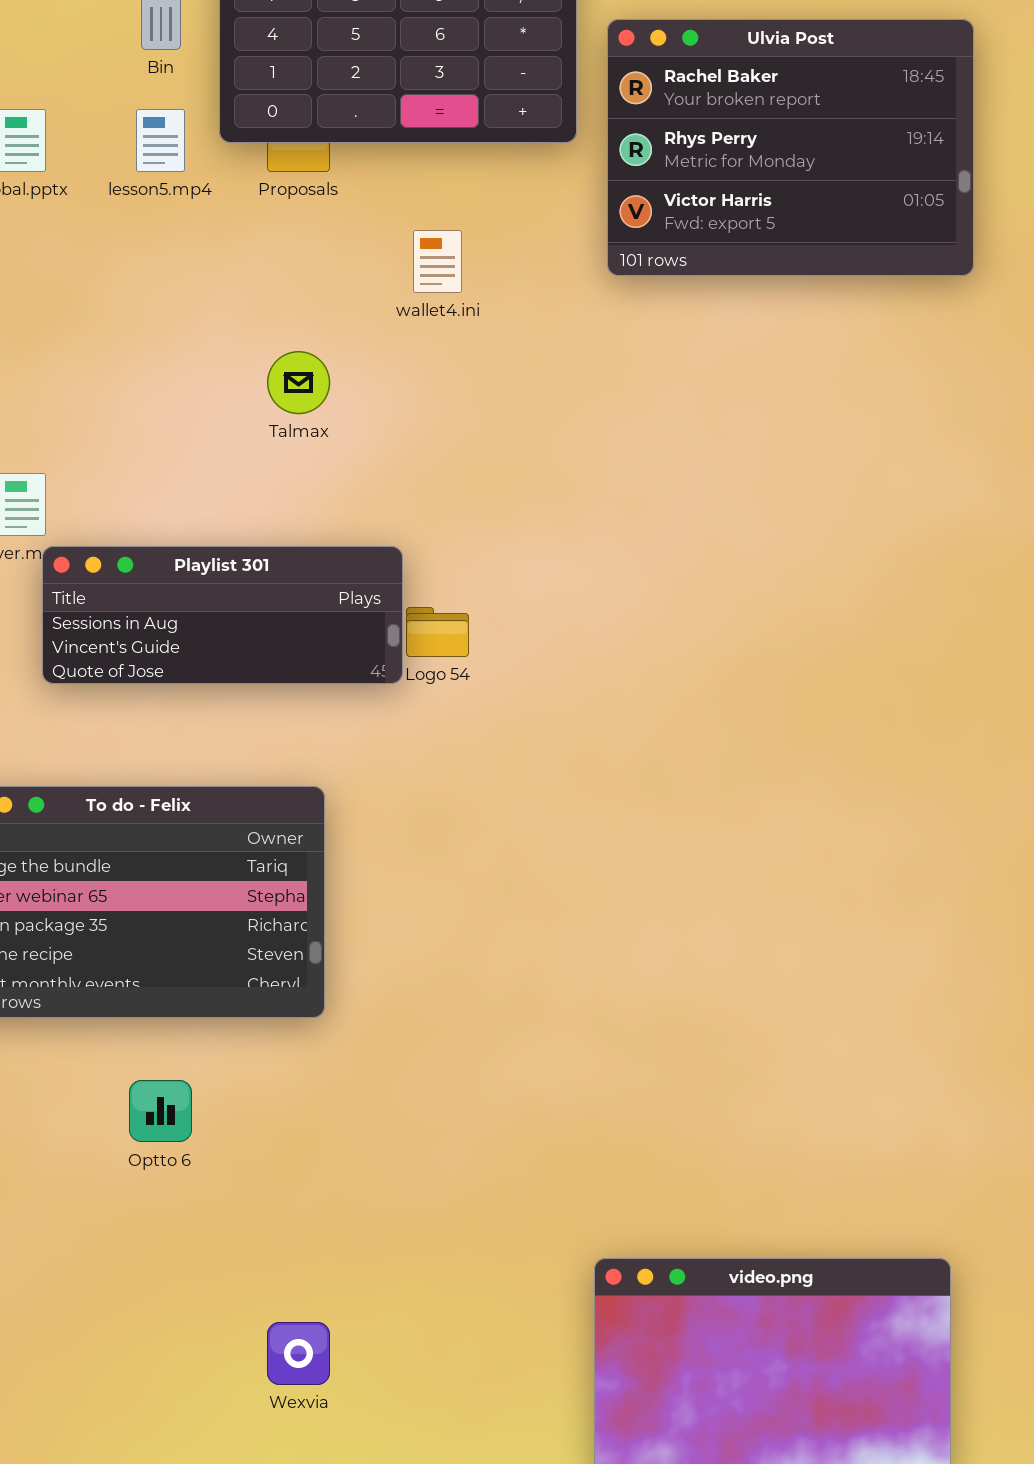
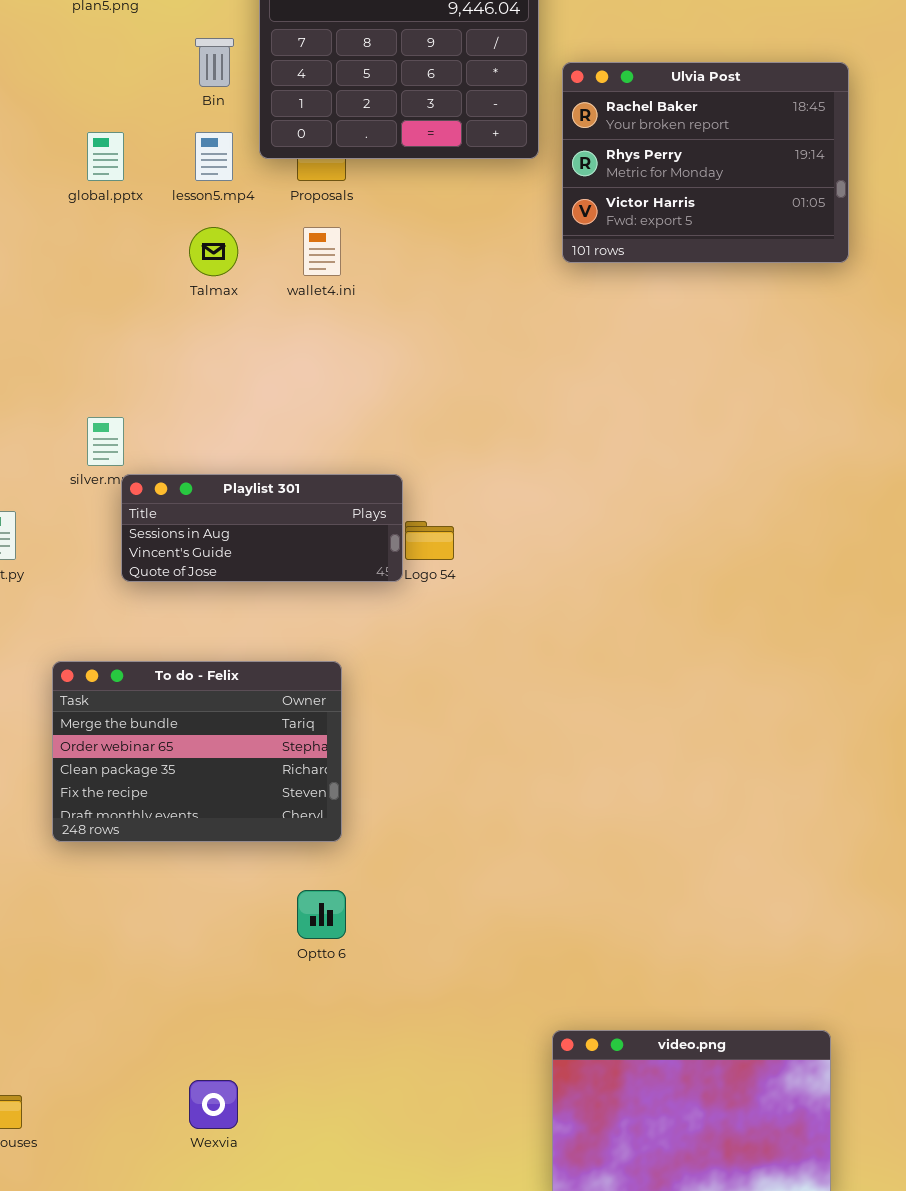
wallet4.ini: [413,230,462,293] -> [303,227,341,276], moved
Talmax: [267,351,330,414] -> [189,227,238,276], moved
Optto 6: [129,1080,192,1142] -> [297,890,346,939], moved
Wexvia: [267,1322,330,1385] -> [189,1080,238,1129], moved

